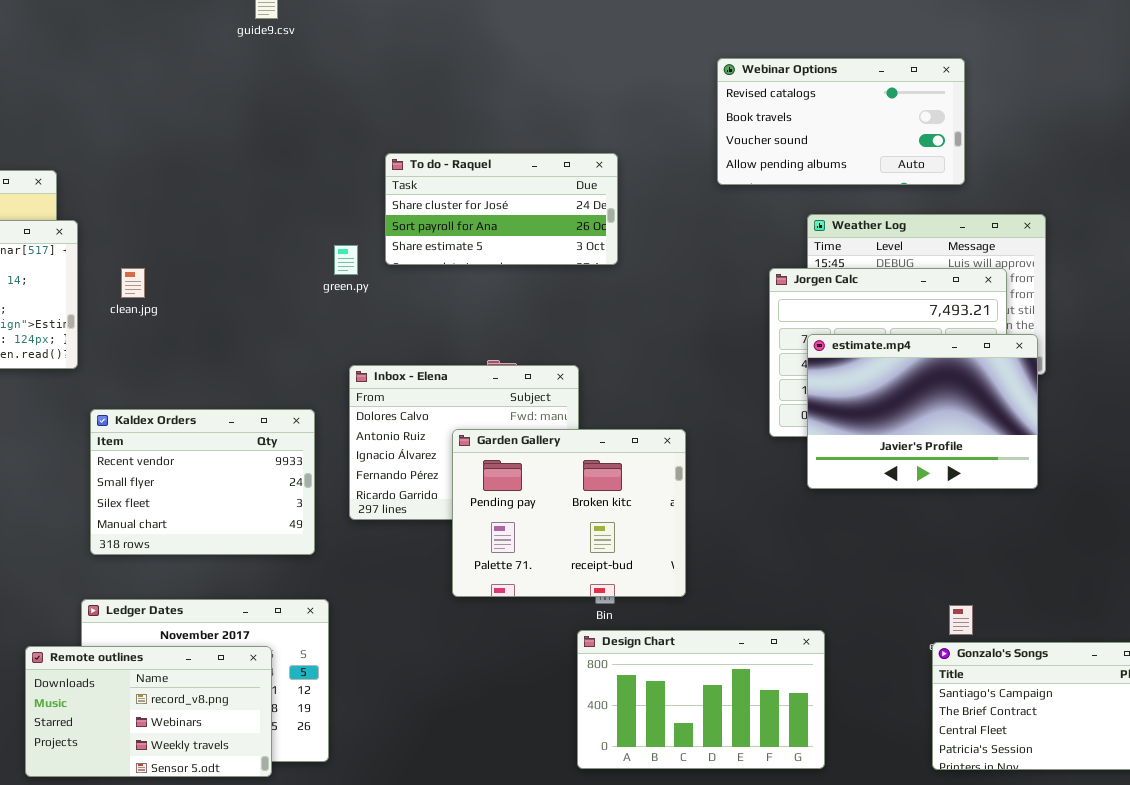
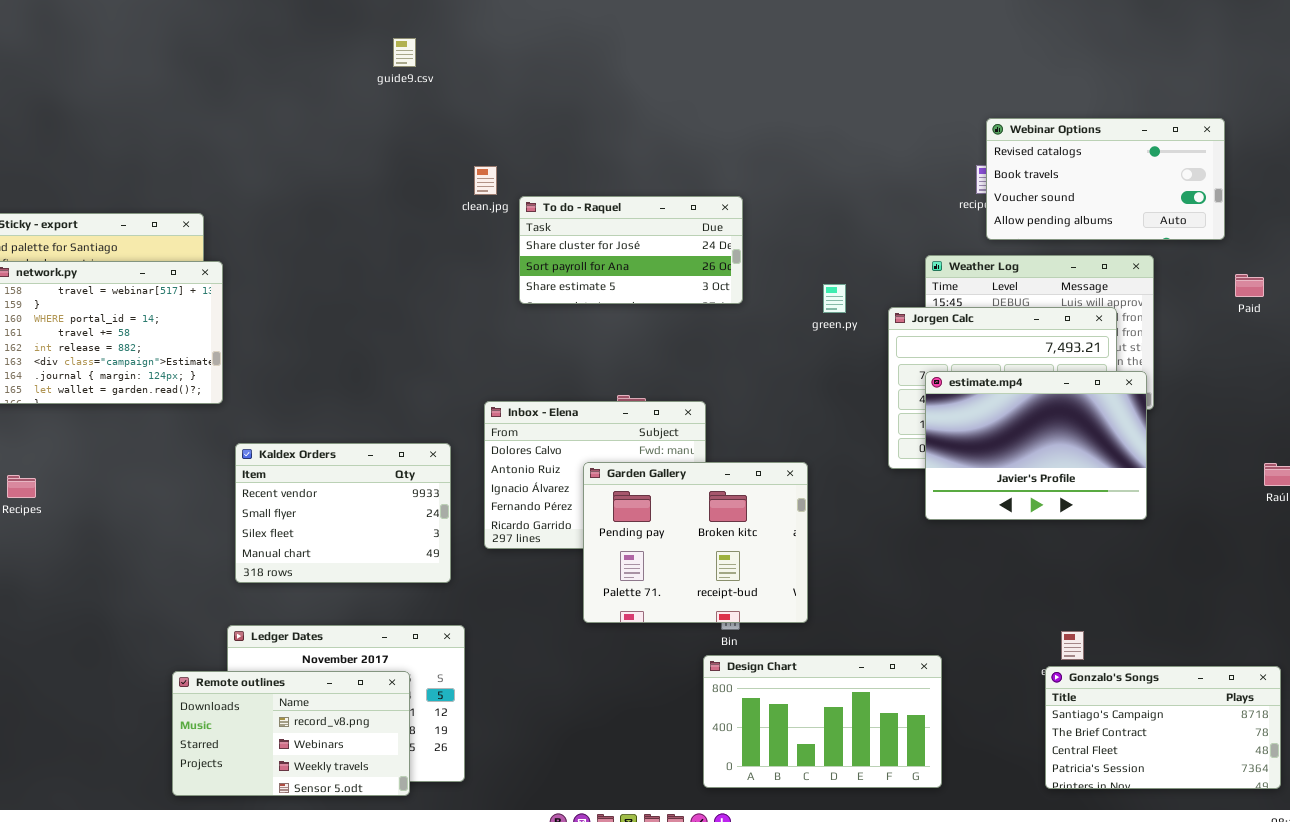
Webinar Options: [717,58,965,185] -> [986,118,1225,240], moved
green.py: [334,245,358,275] -> [823,284,846,313], moved
clean.jpg: [121,268,145,298] -> [474,166,497,195], moved

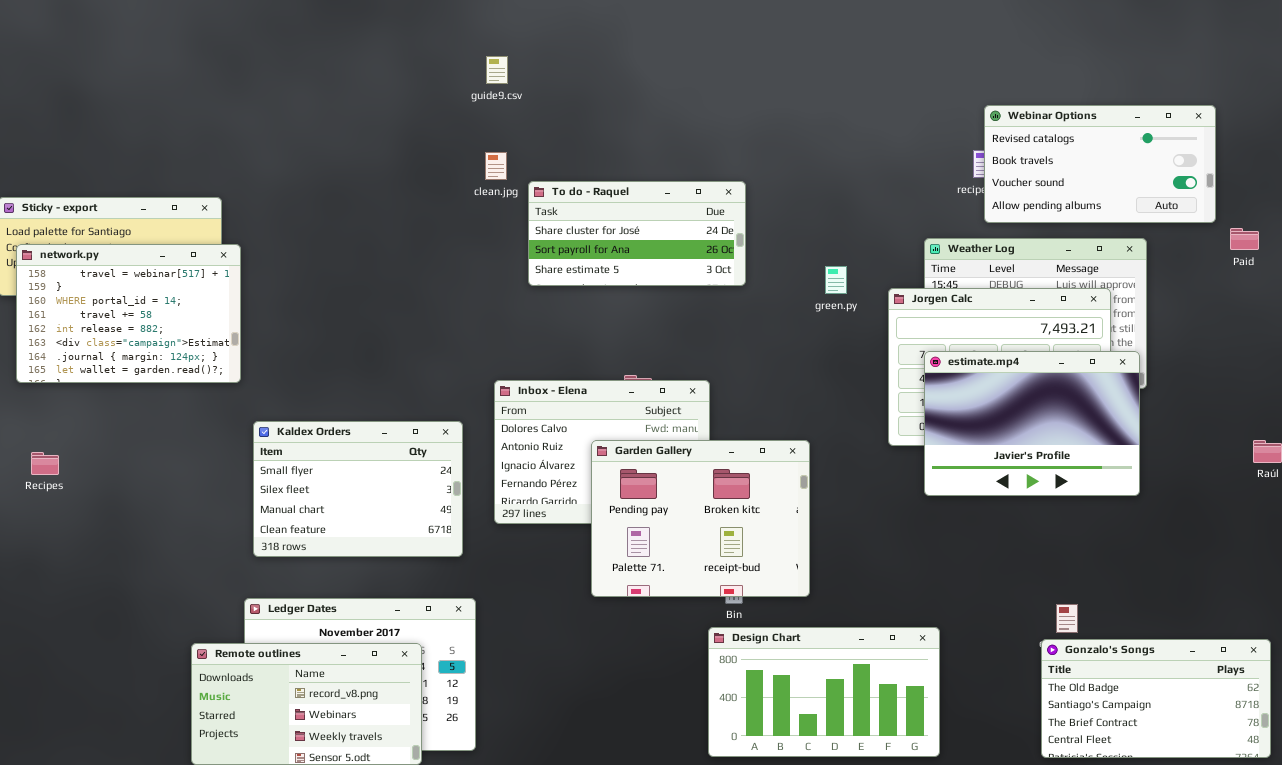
guide9.csv: [393,38,416,67] -> [486,56,508,84], moved
Paid: [1235,274,1264,297] -> [1230,228,1259,250], moved
Kaldex Orders: [235,443,451,583] -> [253,421,463,557], scrolled down 1 row
Gonzalo's Songs: [1045,666,1281,789] -> [1041,639,1271,758], scrolled up 1 row

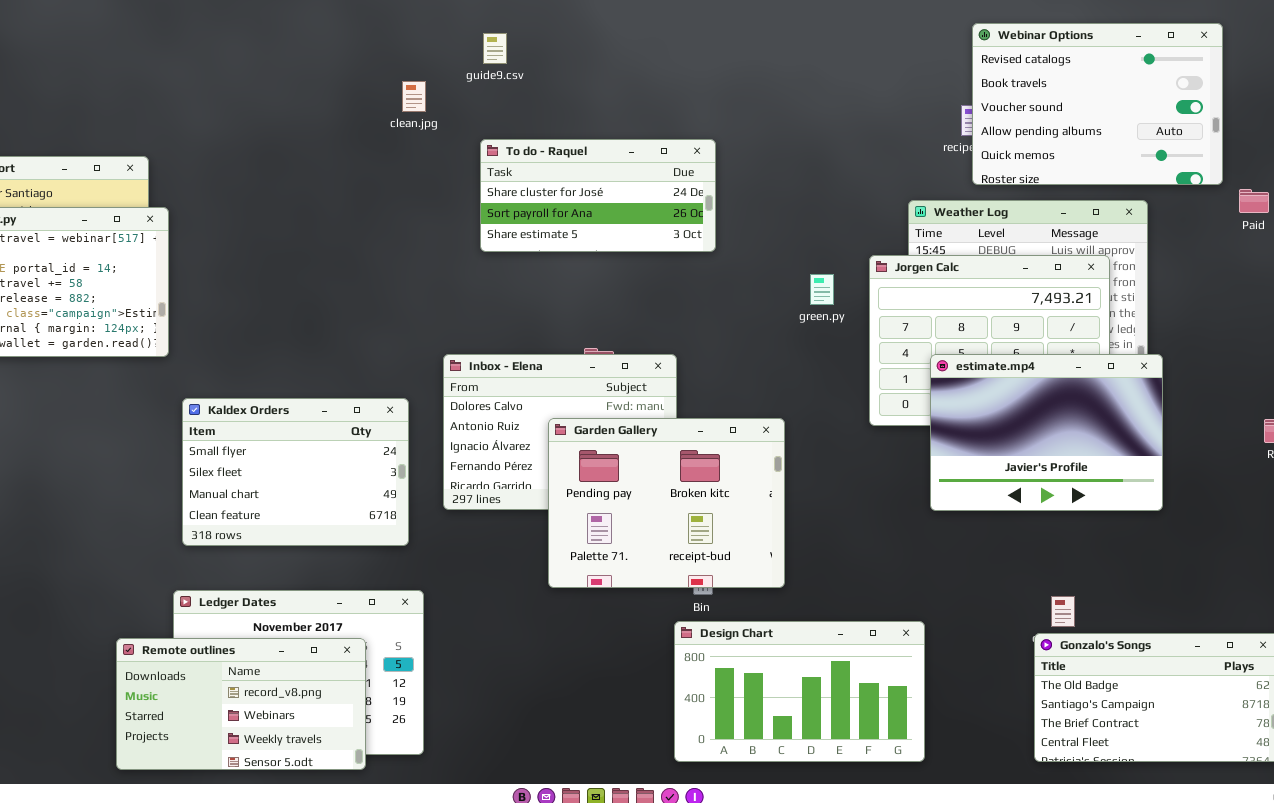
guide9.csv: [486,56,508,84] -> [483,33,507,64], moved
Webinar Options: [984,105,1216,223] -> [972,23,1223,185], resized
clean.jpg: [485,152,507,180] -> [402,81,426,112], moved
green.py: [825,266,847,294] -> [810,274,834,305], moved
estimate.mp4: [924,351,1140,496] -> [930,354,1163,511], moved

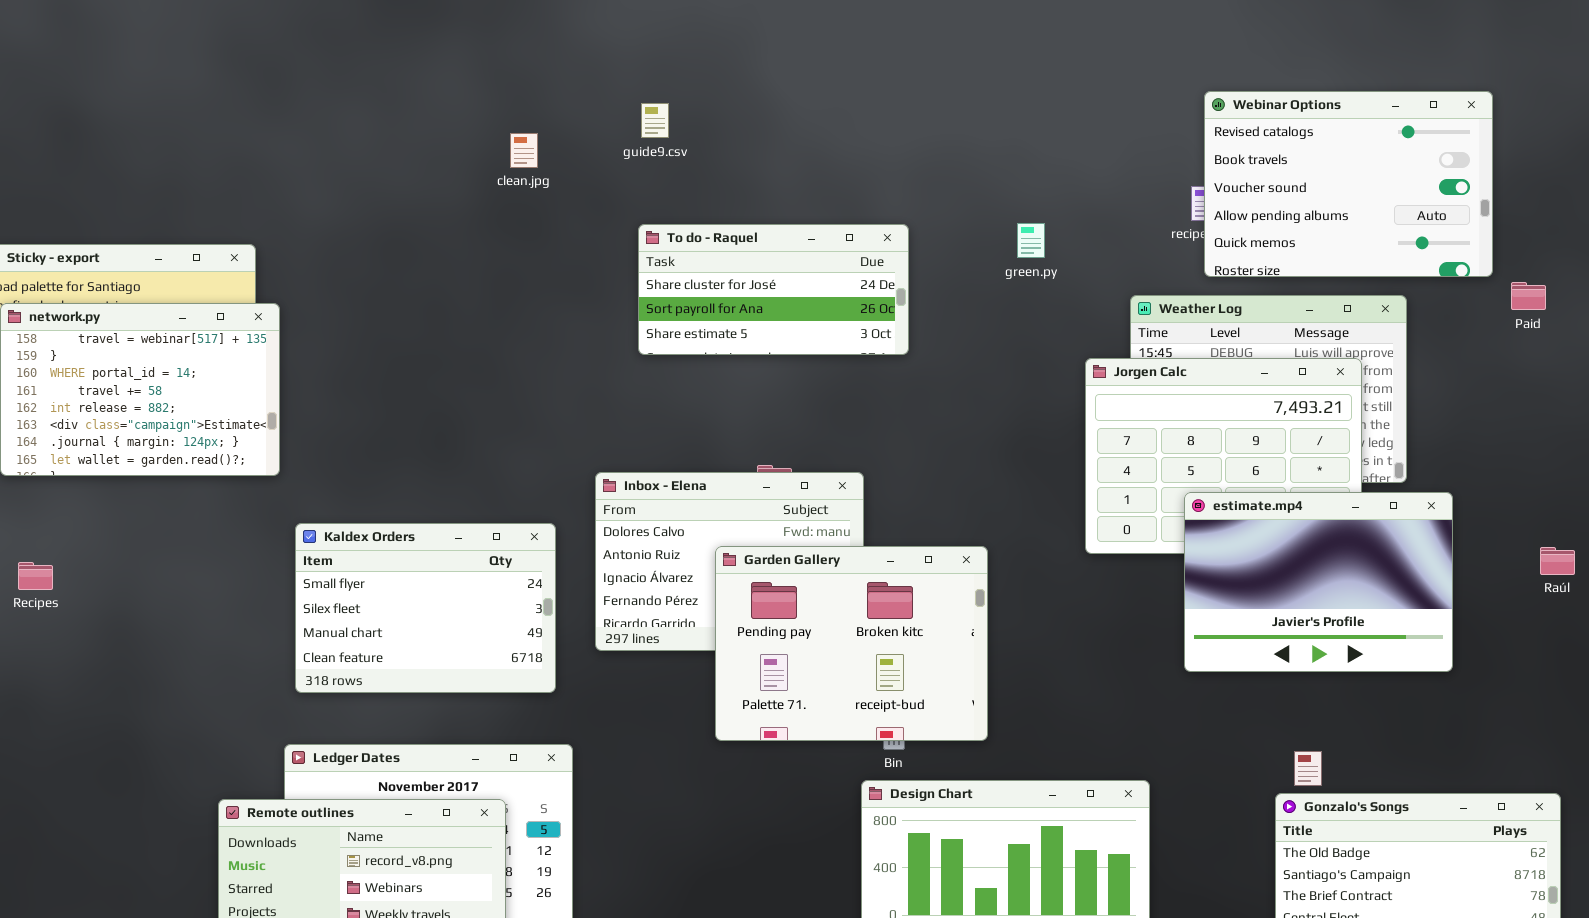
clean.jpg: [402,81,426,112] -> [510,133,538,168], moved
green.py: [810,274,834,305] -> [1017,223,1045,258], moved
estimate.mp4: [930,354,1163,511] -> [1184,492,1453,672], moved

